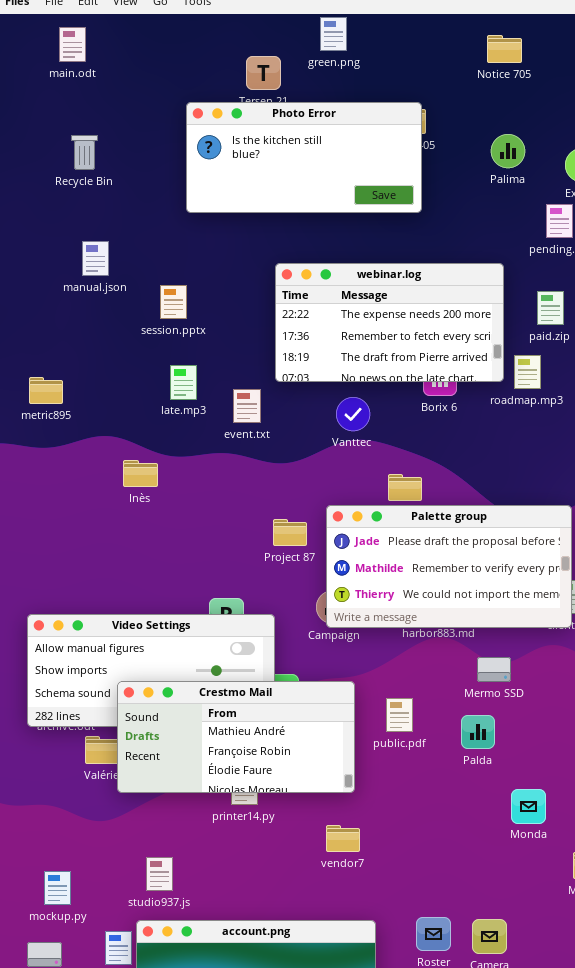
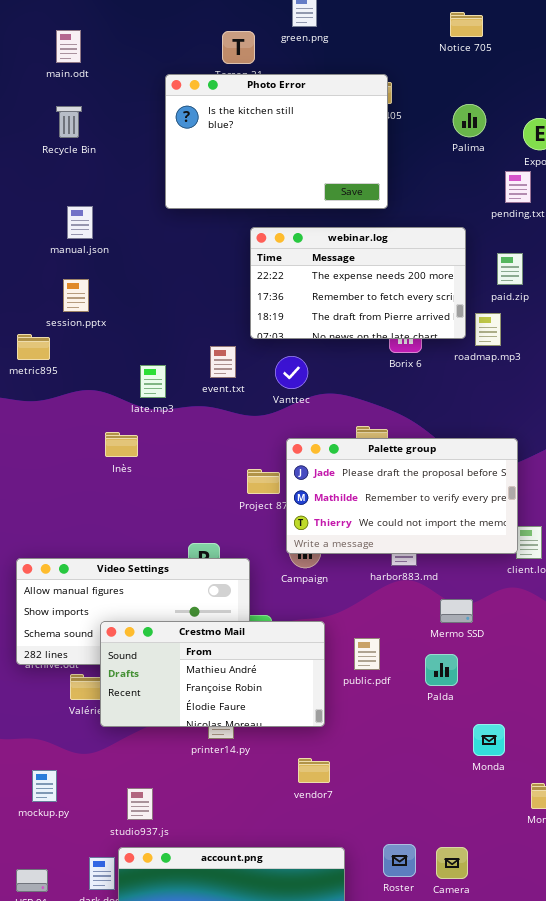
main.odt: [59,27,86,62] -> [56,30,81,63], moved
Photo Error: [186,102,422,213] -> [165,74,388,209], resized
session.pptx: [160,285,187,319] -> [63,279,89,312], moved
late.mp3: [170,365,197,400] -> [140,365,166,398], moved
Vanttec: [336,397,370,431] -> [275,356,308,389], moved
Inès: [123,460,158,487] -> [105,432,138,457], moved
Palette group: [326,505,572,628] -> [286,438,518,554], moved
mockup.py: [44,871,71,905] -> [32,770,57,802], moved

